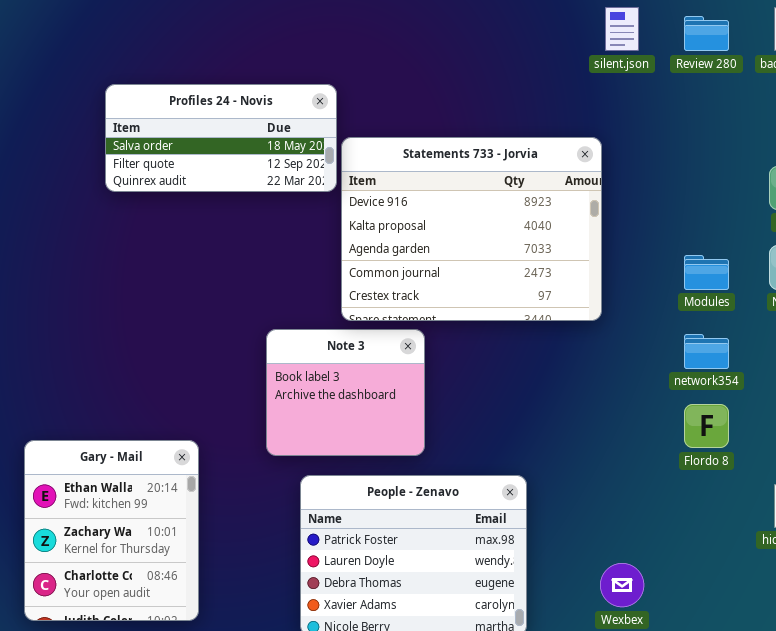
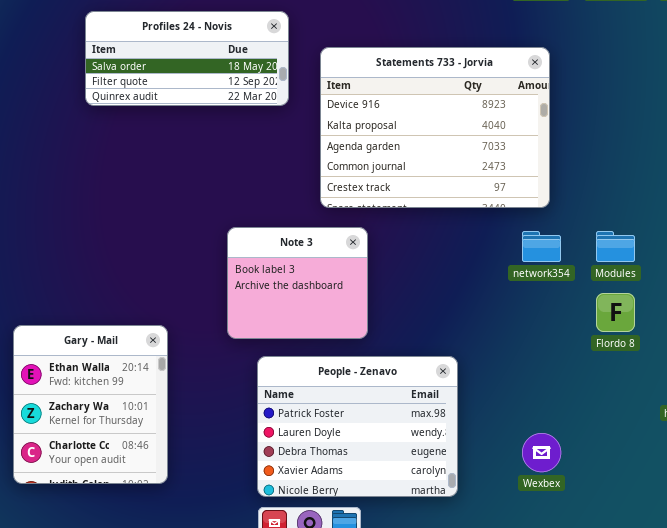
Statements 733 - Jorvia: [341,137,602,321] -> [320,47,550,208], moved
Modules: [684,255,729,290] -> [596,231,635,262], moved
network354: [684,334,729,369] -> [522,231,561,262], moved

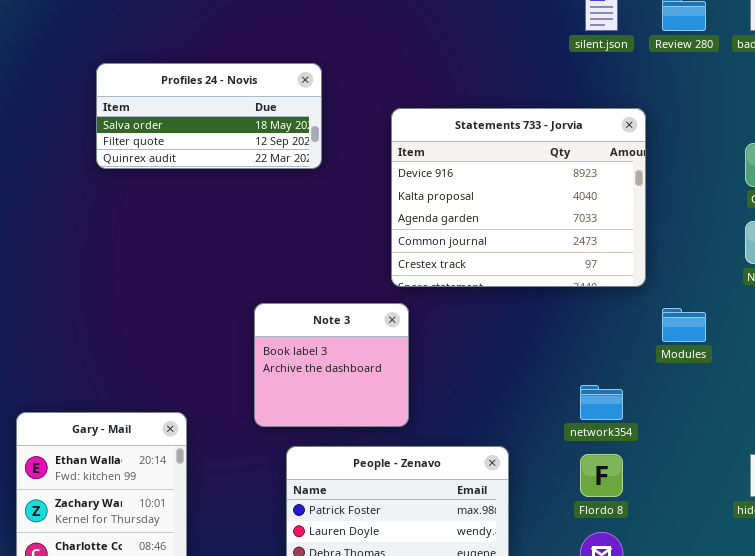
Statements 733 - Jorvia: [320,47,550,208] -> [391,108,646,287], moved
network354: [522,231,561,262] -> [580,385,623,420], moved
Flordo 8: [596,293,635,332] -> [580,454,623,497], moved

